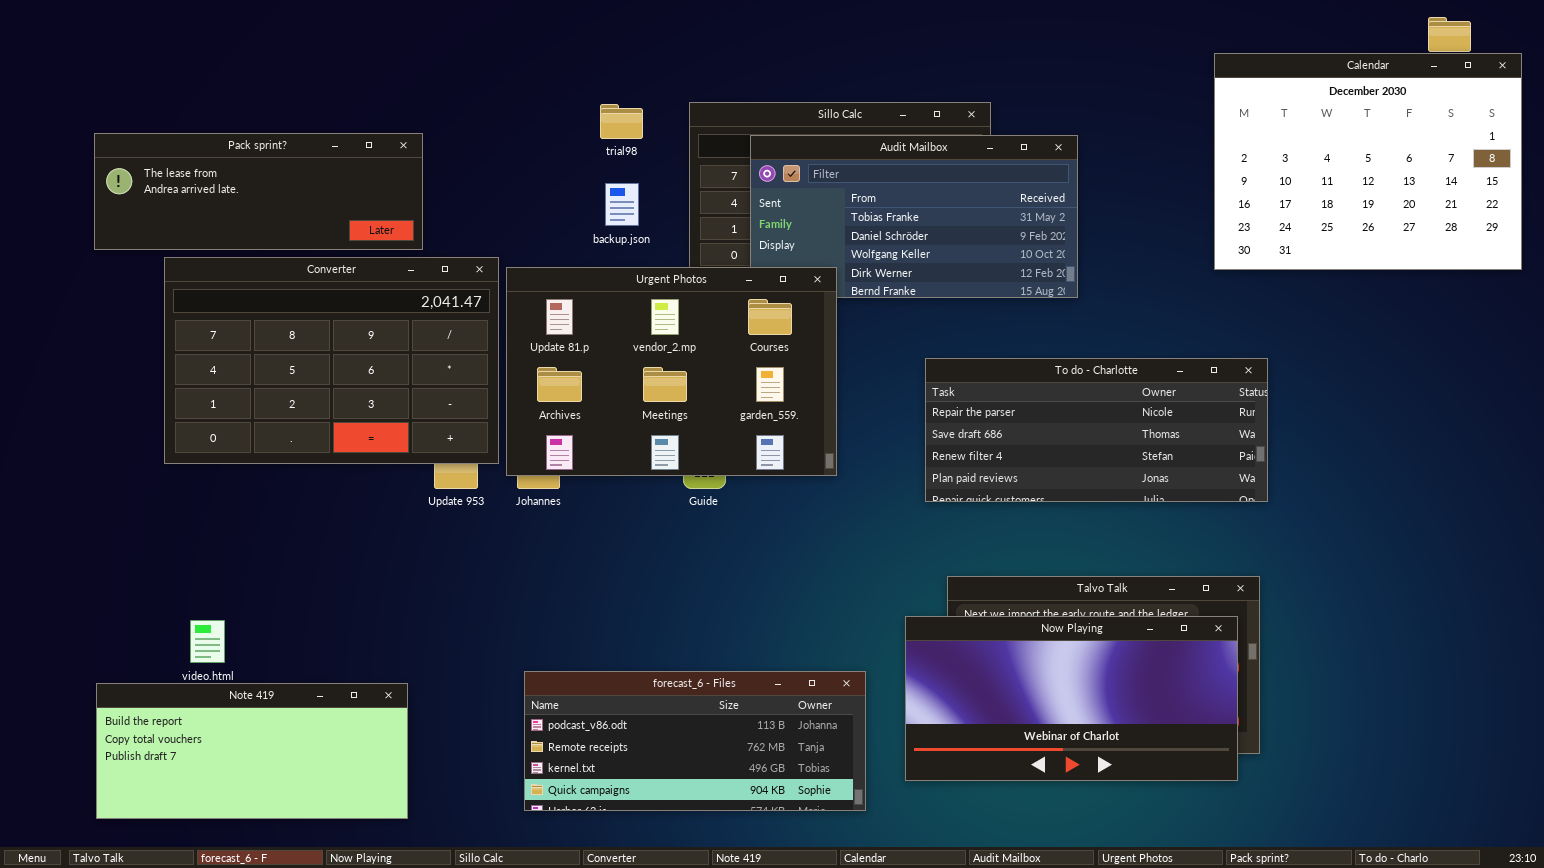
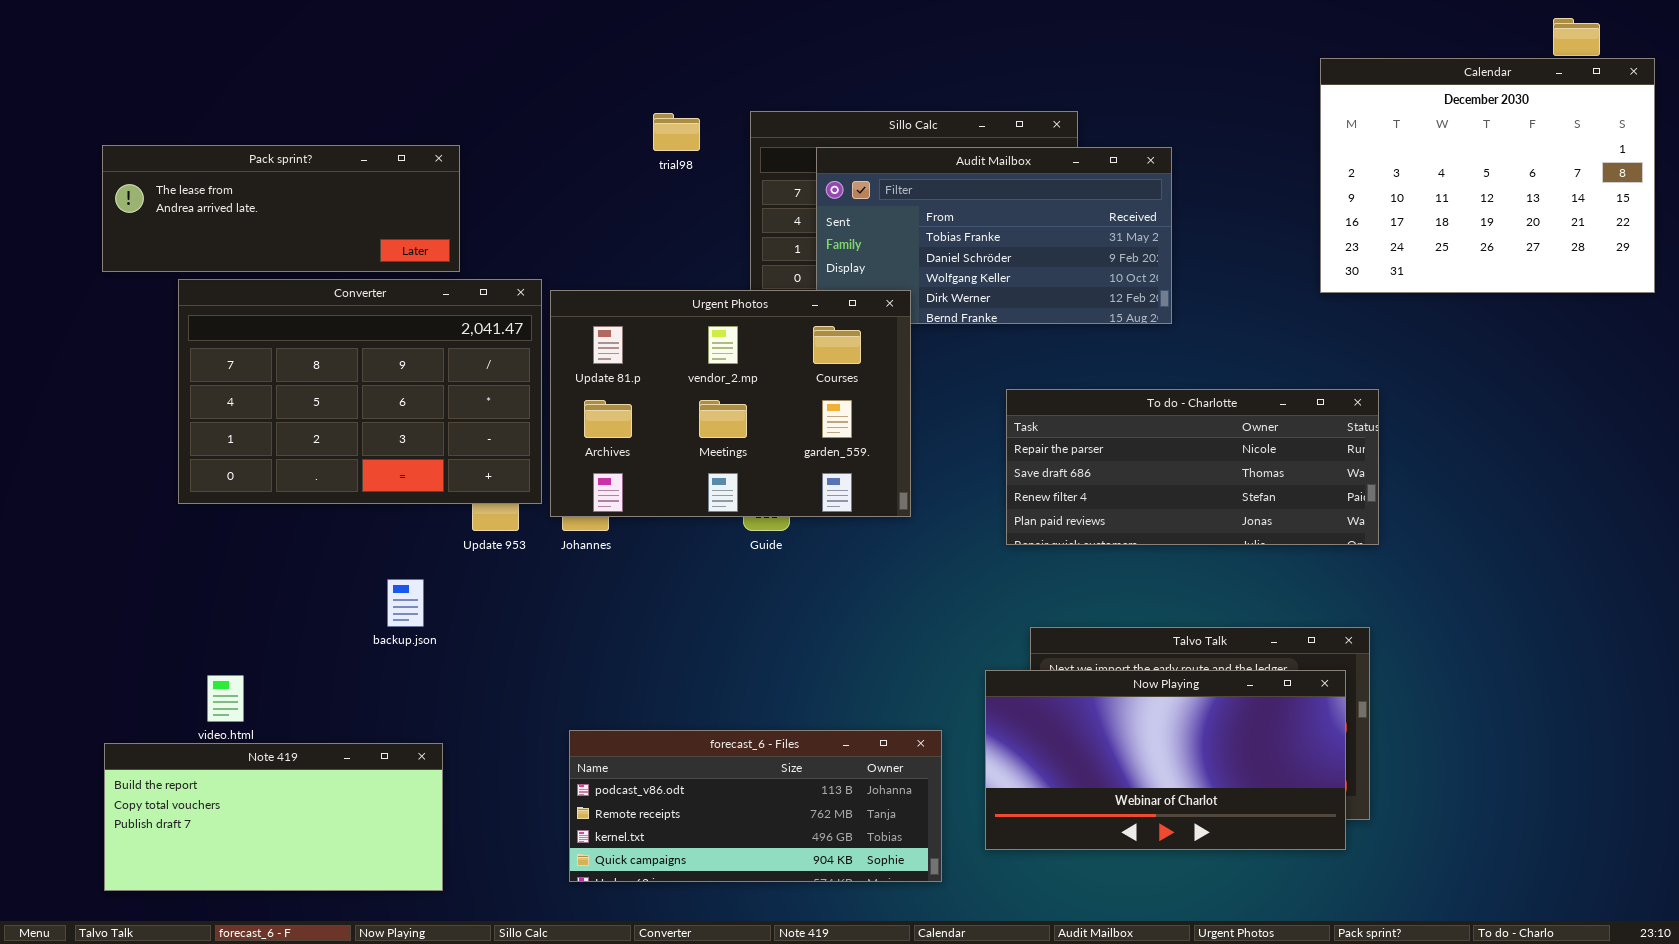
backup.json: [605,183,639,226] -> [387,579,424,627], moved

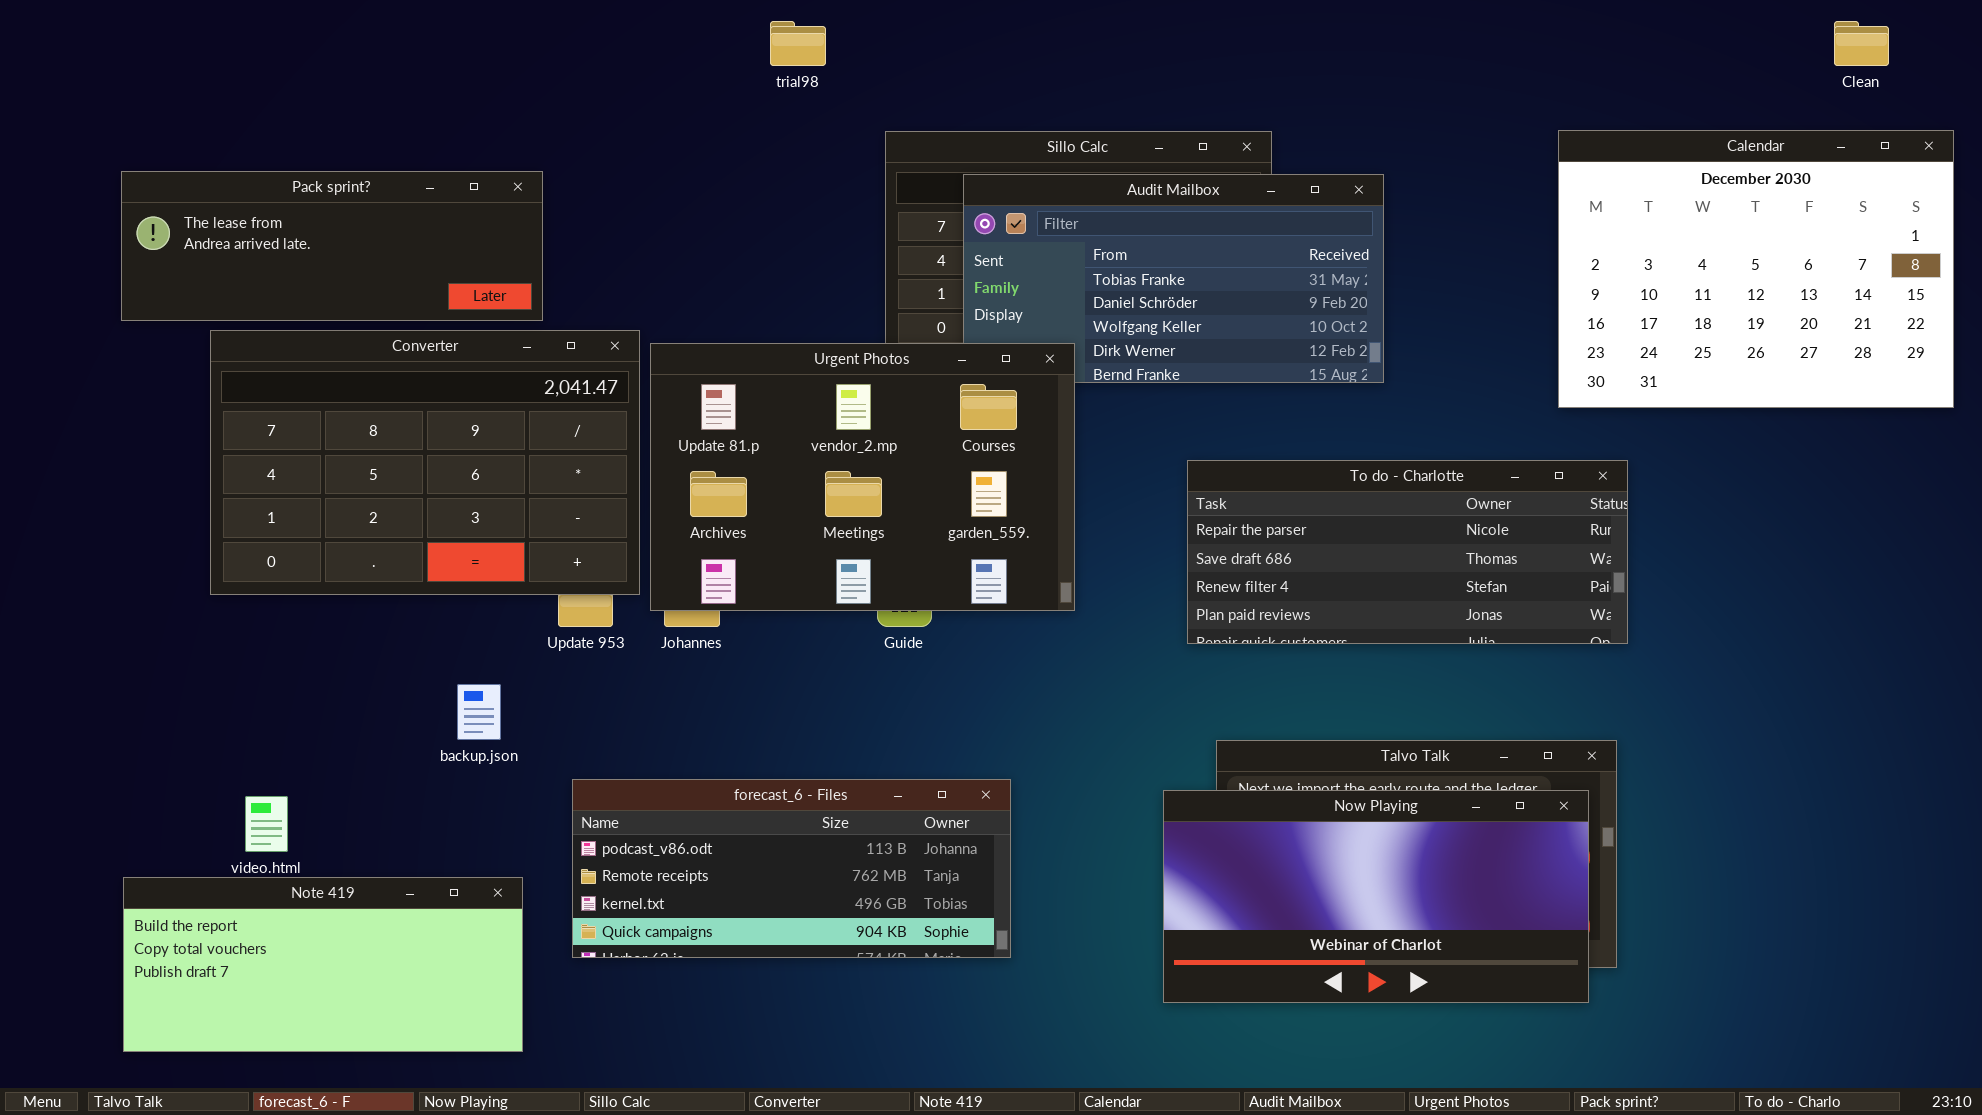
Calendar: [1320,58,1655,293] -> [1558,130,1954,408], moved
trial98: [653,113,700,151] -> [770,21,826,66], moved
forecast_6 - Files: [569,730,942,882] -> [572,779,1011,958], moved

